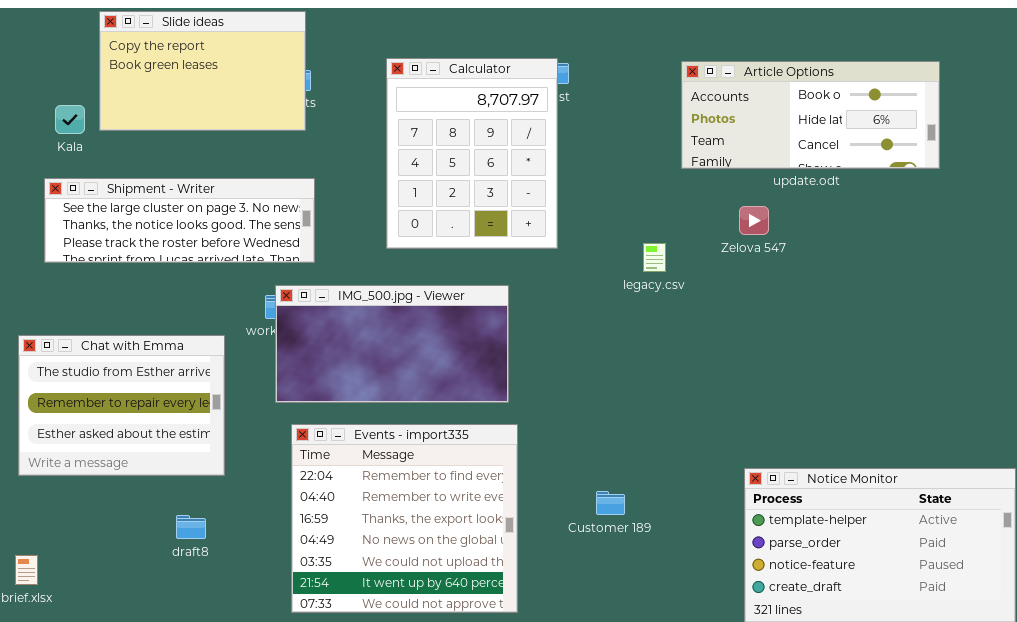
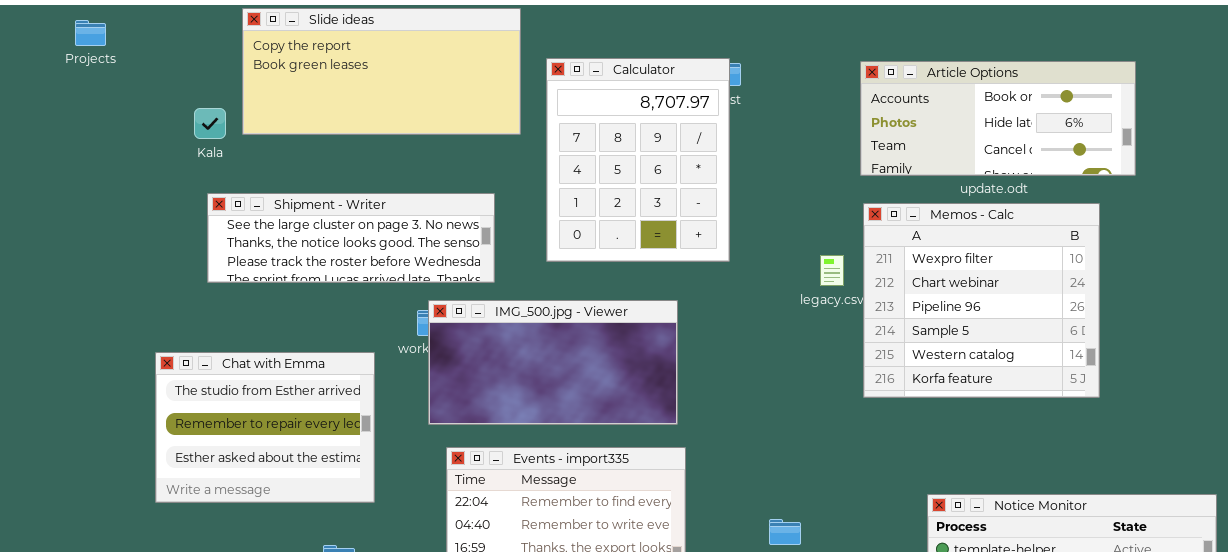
Slide ideas: [99,11,306,131] -> [242,8,521,135], resized
Shipment - Writer: [44,178,315,263] -> [207,193,495,283], moved
Memos - Calc: none -> [863,203,1100,398], opened

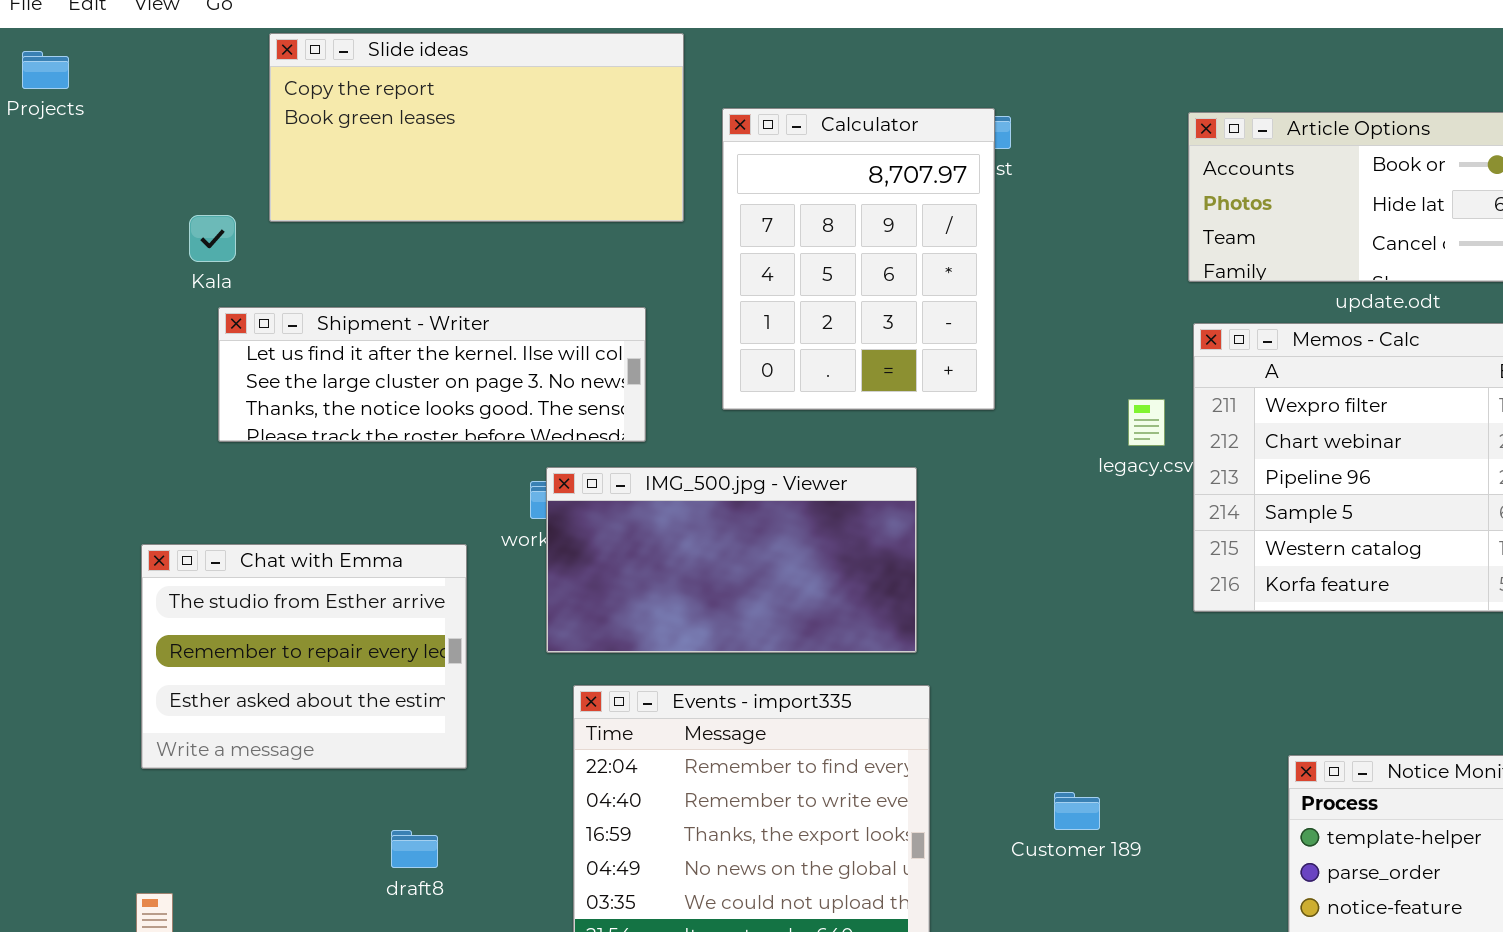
Kala: [194,108,226,139] -> [189,215,236,262], moved
Shipment - Writer: [207,193,495,283] -> [218,307,646,442], scrolled up 1 row

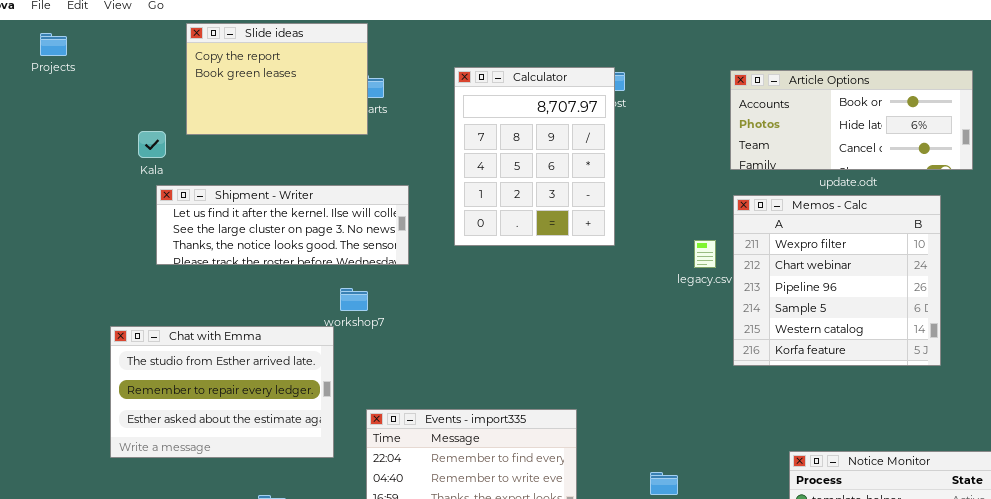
Slide ideas: [269,33,684,222] -> [186,23,368,135], resized
IMG_500.jpg - Viewer: [546,467,917,653] -> none, closed
Chat with Emma: [141,544,467,769] -> [110,326,334,458], resized

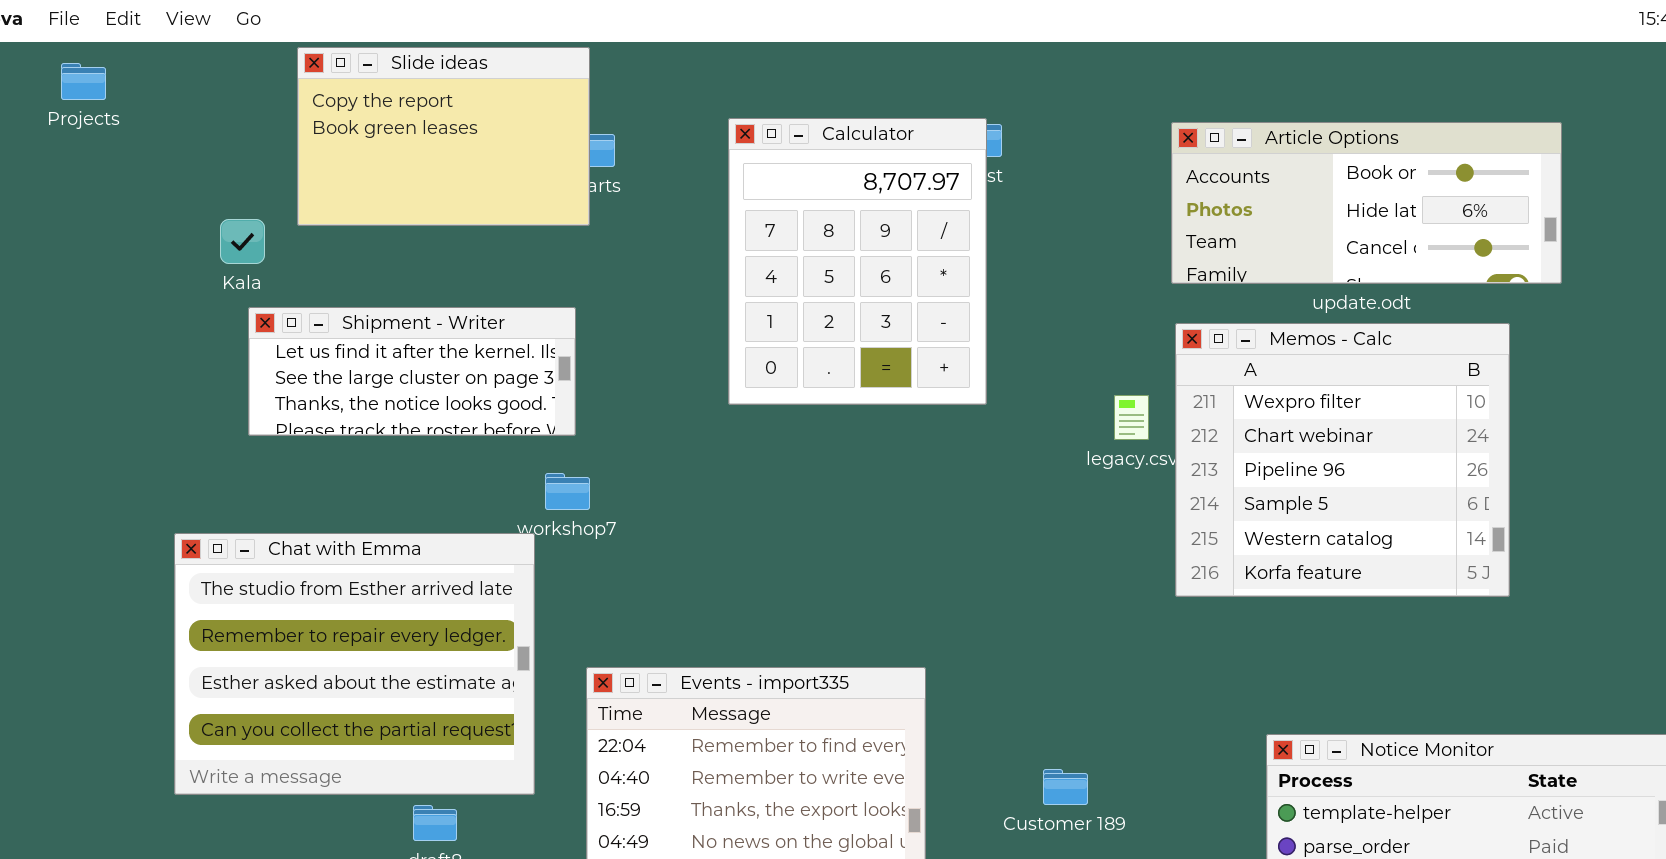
Shipment - Writer: [156,185,409,265] -> [248,307,576,436], resized
Chat with Emma: [110,326,334,458] -> [174,533,535,795], resized

